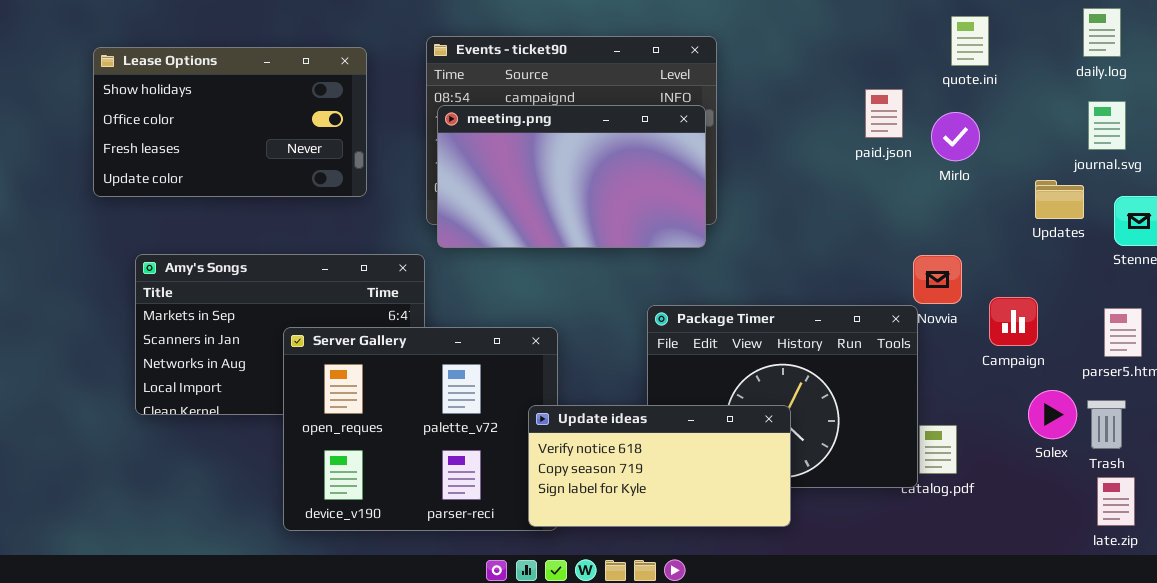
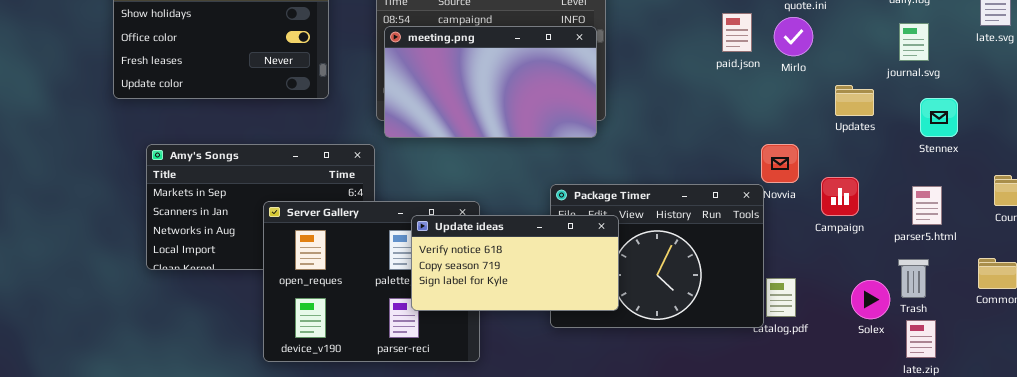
Mirlo: [931,112,980,161] -> [774,17,813,56], moved
Updates: [1035,180,1084,219] -> [835,85,874,116], moved
Solex: [1028,390,1077,439] -> [851,280,890,319], moved
Update ideas: [528,405,791,527] -> [411,215,619,311], moved

